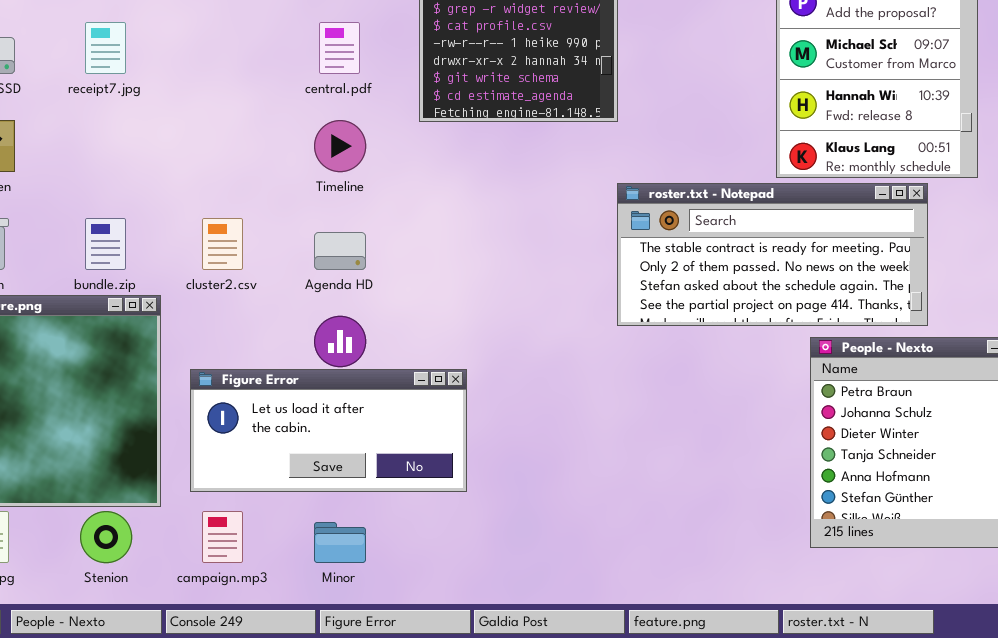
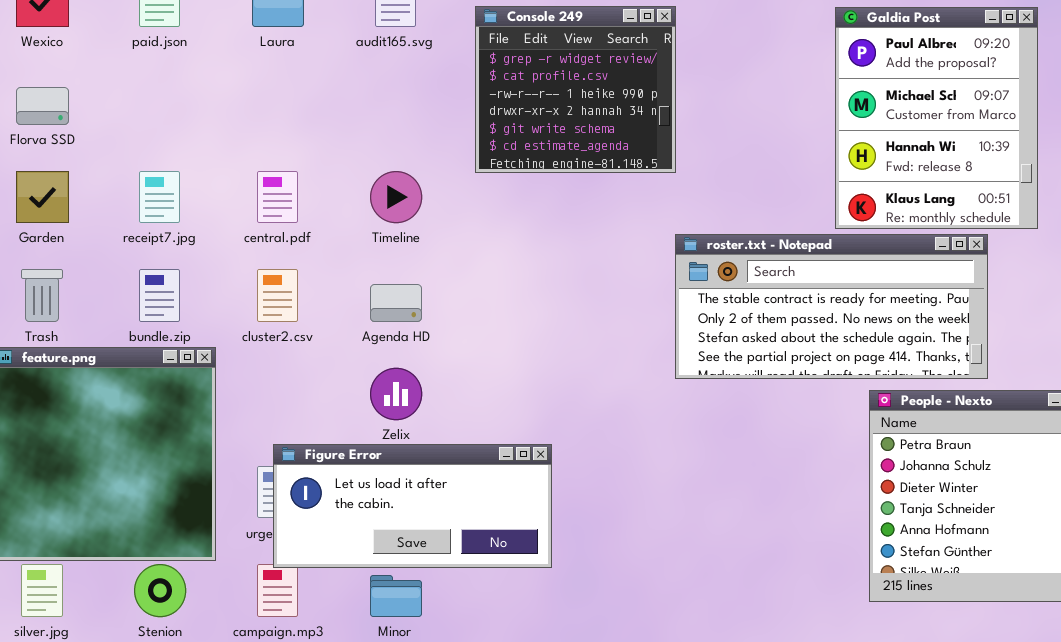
receipt7.jpg: [85,22,126,74] -> [139,171,180,223], moved
central.pdf: [319,22,360,74] -> [257,171,298,223], moved
Figure Error: [190,369,467,492] -> [273,444,552,568], moved

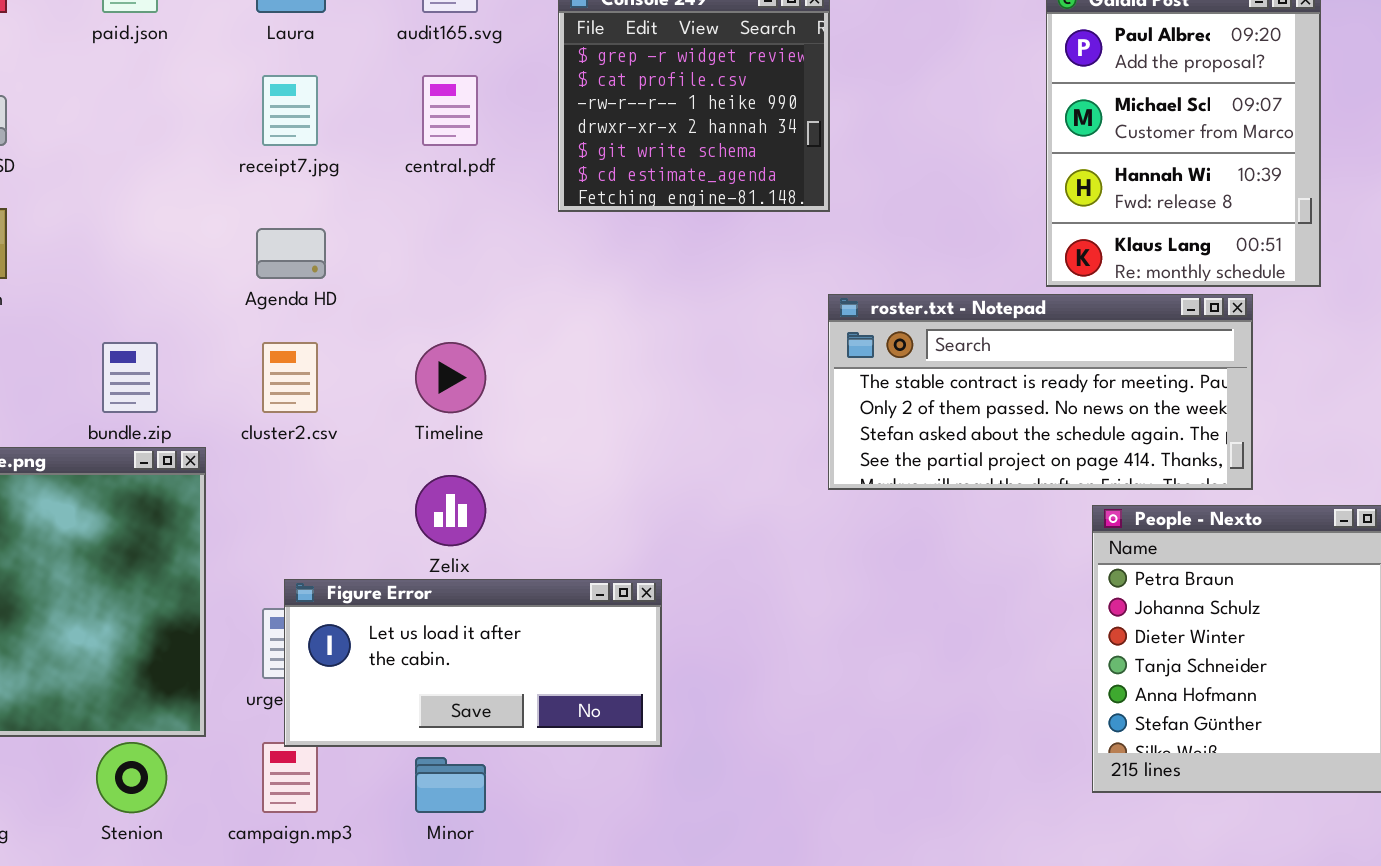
receipt7.jpg: [139,171,180,223] -> [262,75,318,146], moved
central.pdf: [257,171,298,223] -> [422,75,478,146], moved
Timeline: [370,171,422,223] -> [415,342,486,413], moved
Agenda HD: [370,284,422,322] -> [256,228,326,279], moved

